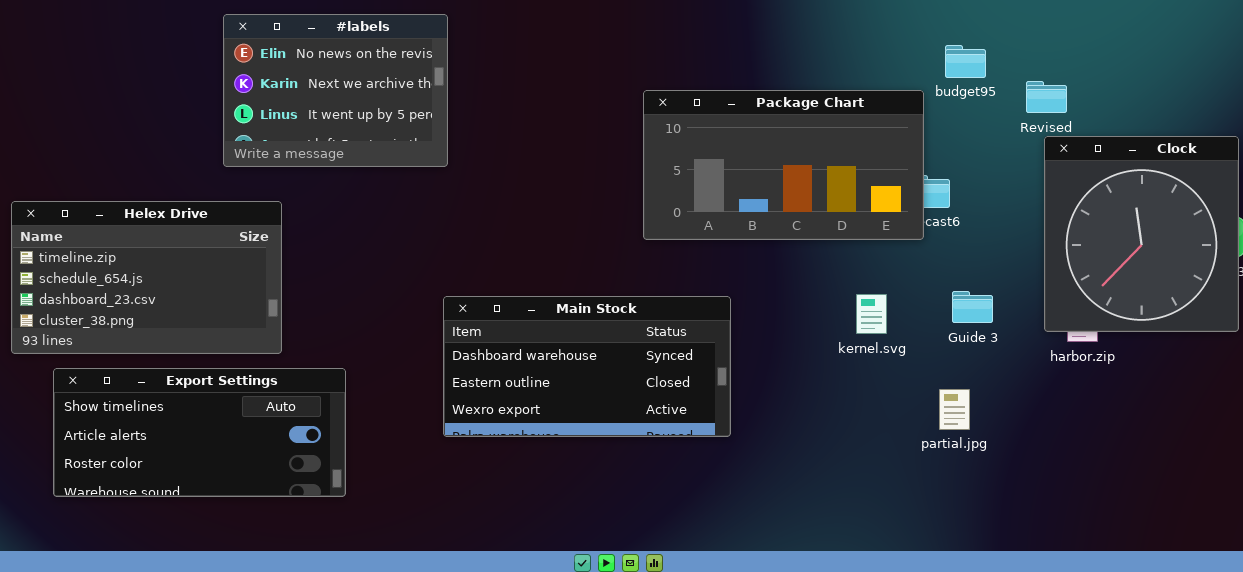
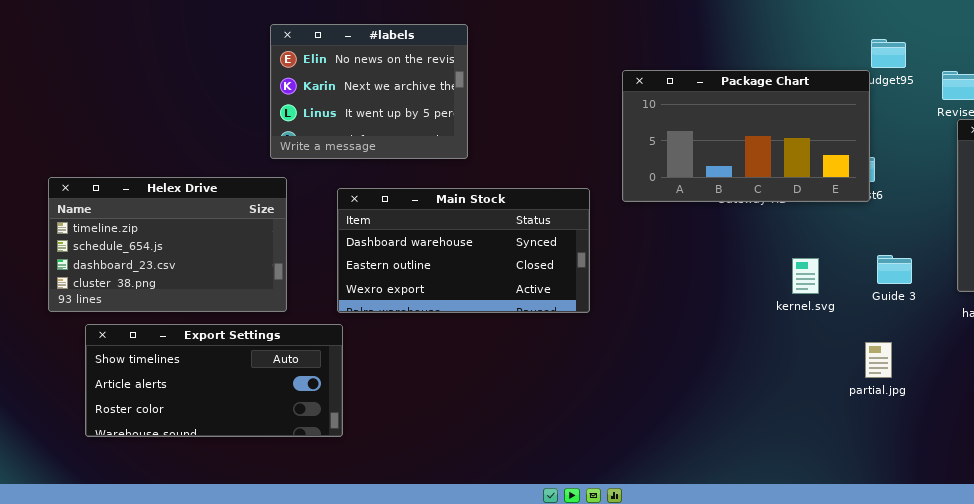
#labels: [223,14,448,167] -> [270,24,468,159], moved
Package Chart: [643,90,924,240] -> [622,70,870,202], moved
Main Stock: [443,296,731,437] -> [337,188,590,313], moved

